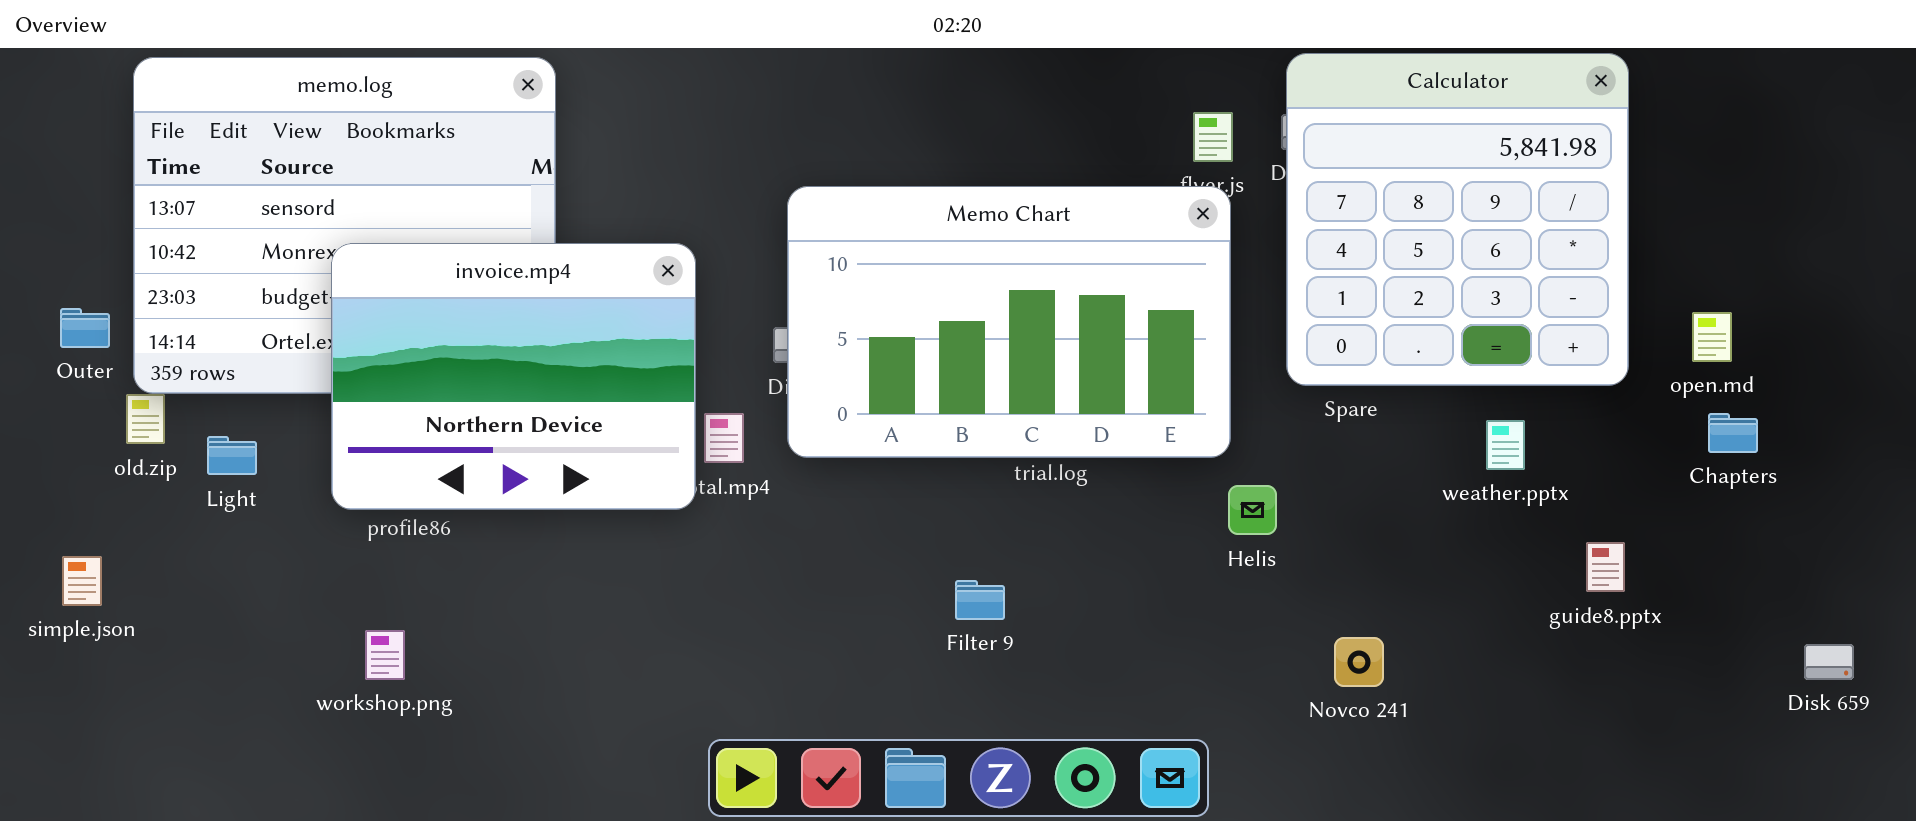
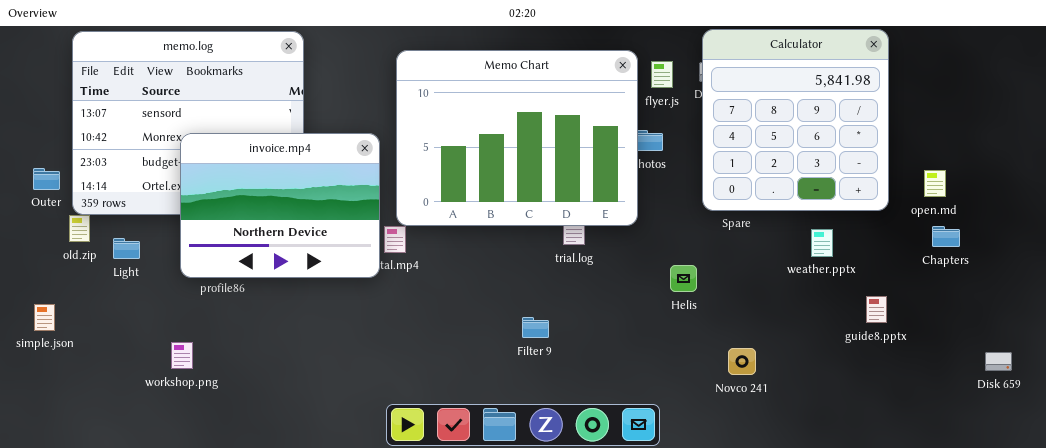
Memo Chart: [787,186,1231,458] -> [396,50,638,226], moved, resized
workshop.png: [365,630,405,680] -> [171,342,193,369], moved

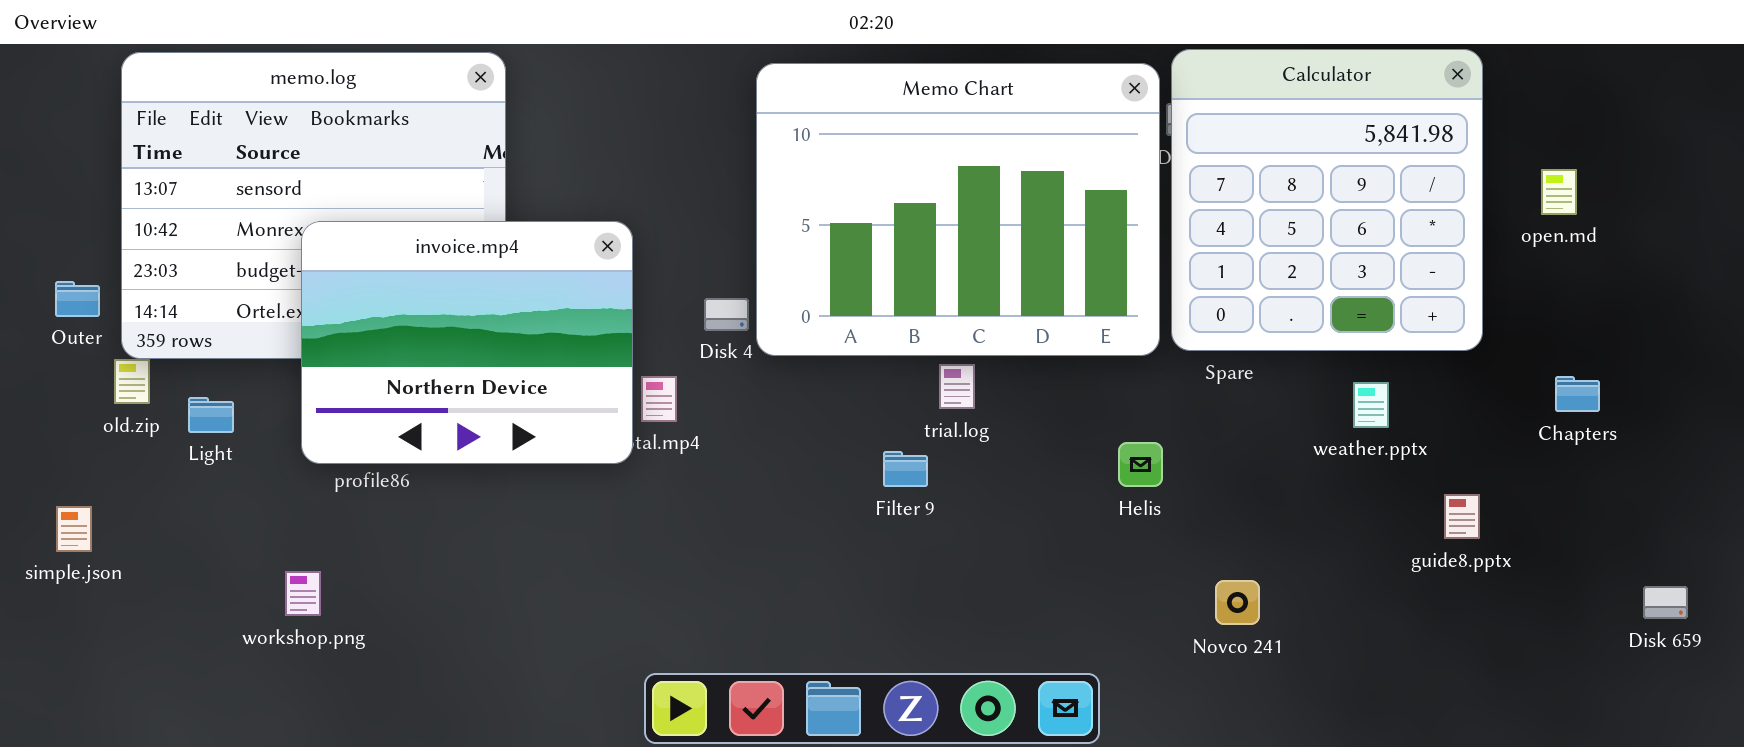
Memo Chart: [396,50,638,226] -> [756,63,1160,356], moved
open.md: [924,170,946,197] -> [1541,169,1577,215], moved
Filter 9: [522,317,549,338] -> [883,451,928,487], moved

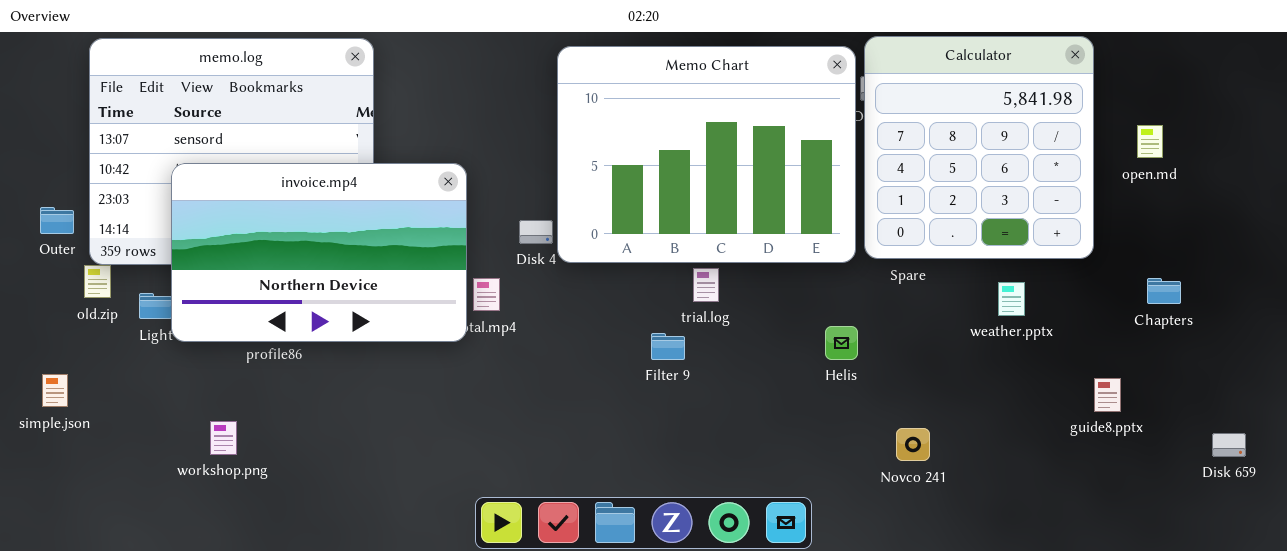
invoice.mp4: [301,221,633,464] -> [171,163,467,342], resized
guide8.pptx: [1444,494,1480,539] -> [1094,378,1121,412], moved

